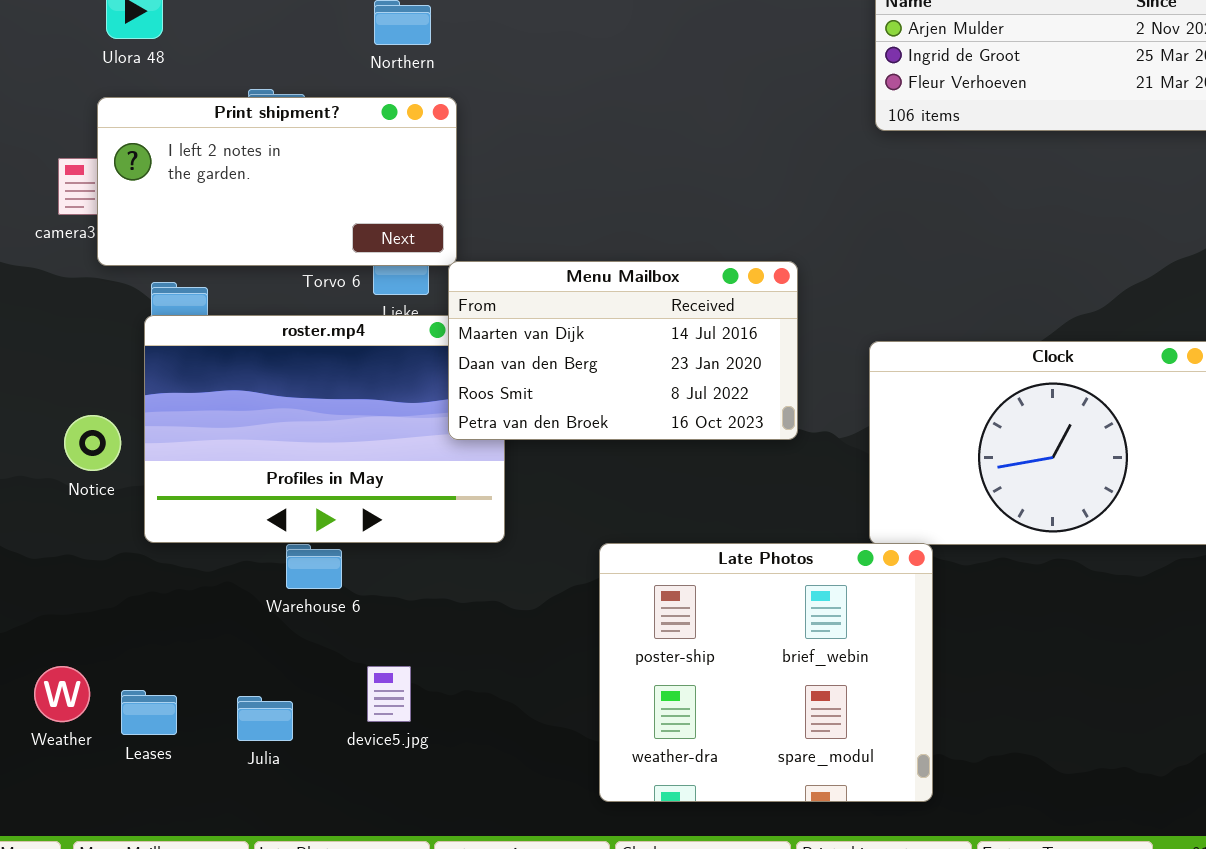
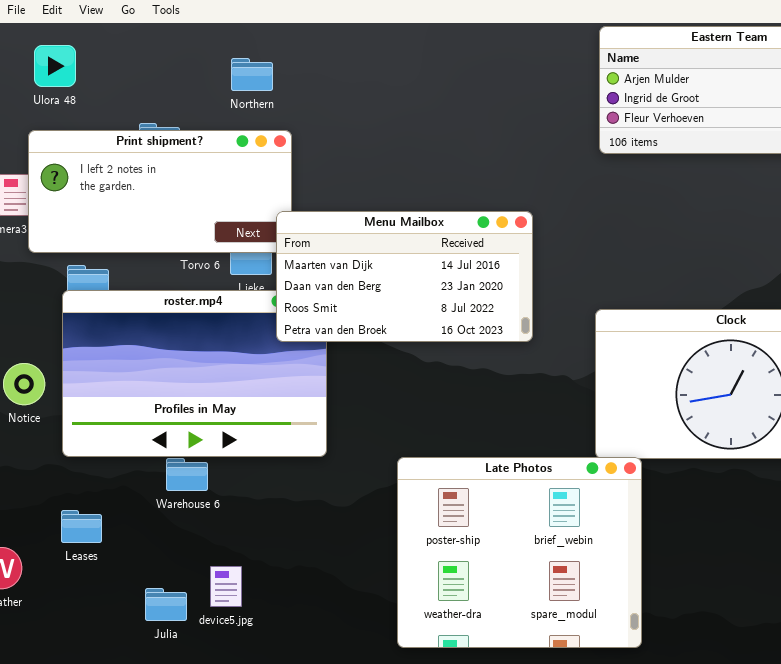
Menu Mailbox: [448,261,798,440] -> [276,211,533,342], moved
device5.jpg: [367,666,411,722] -> [210,566,242,607], moved
Leases: [121,690,177,735] -> [61,510,102,543], moved
Julia: [237,696,293,741] -> [145,588,187,621], moved

